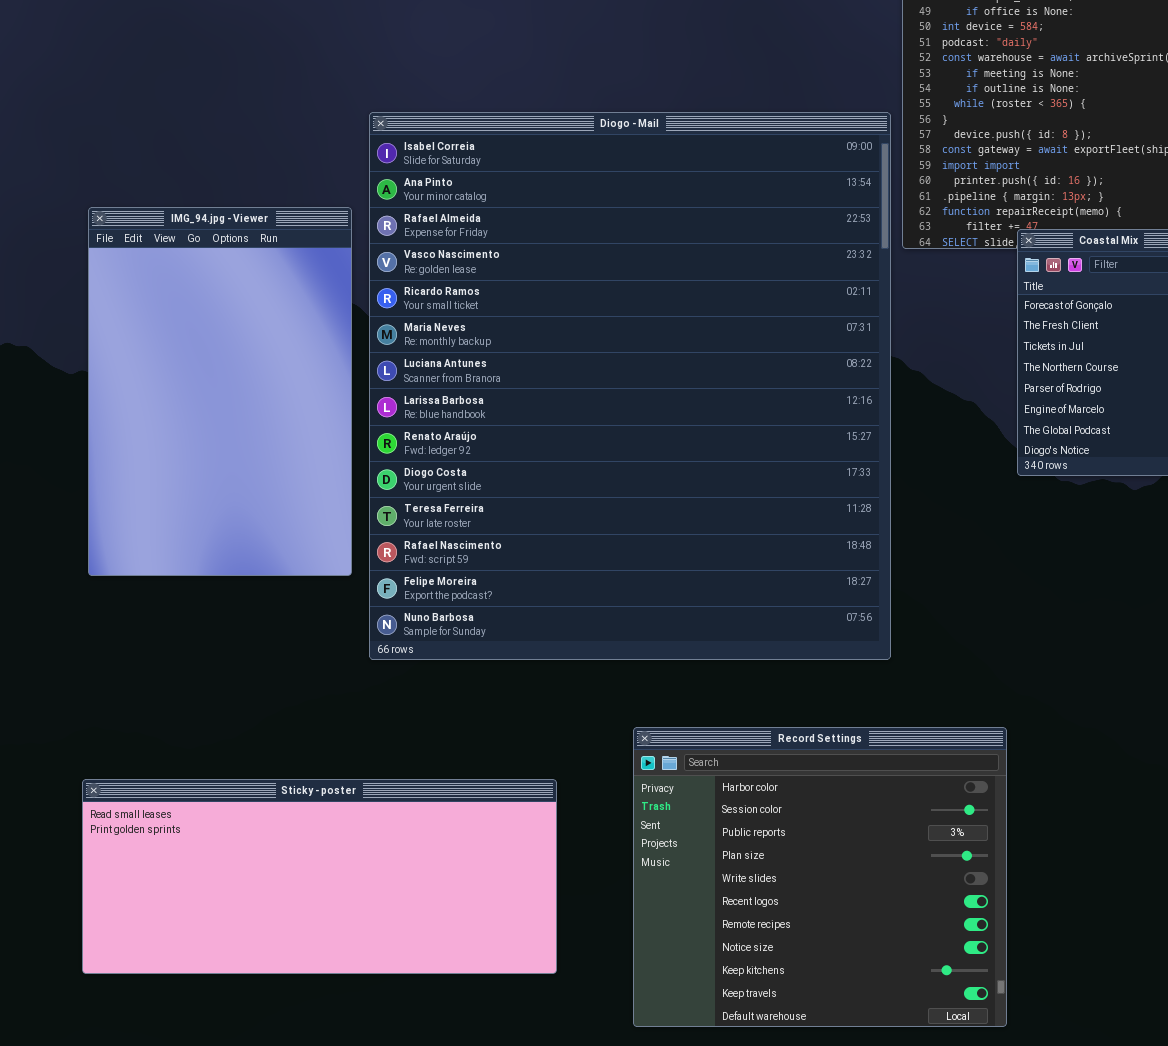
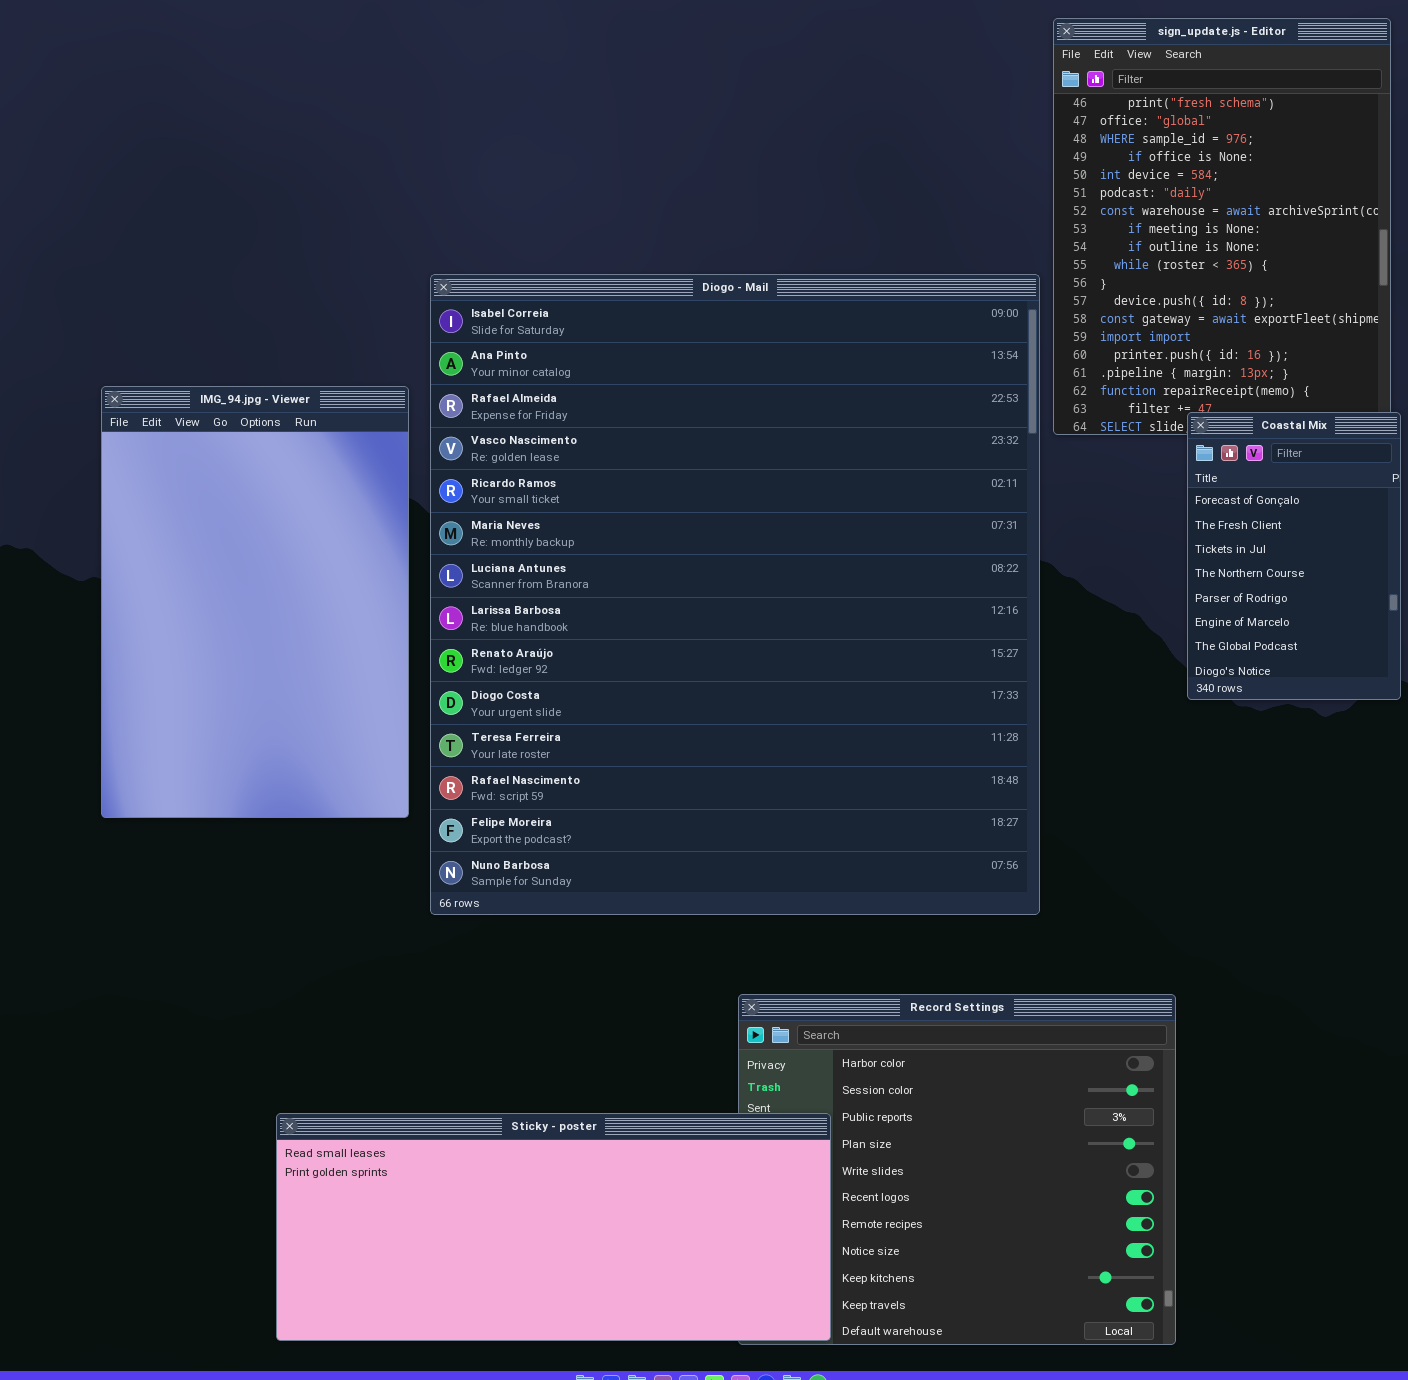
Sticky - poster: [82,779,557,974] -> [276,1113,831,1341], moved

